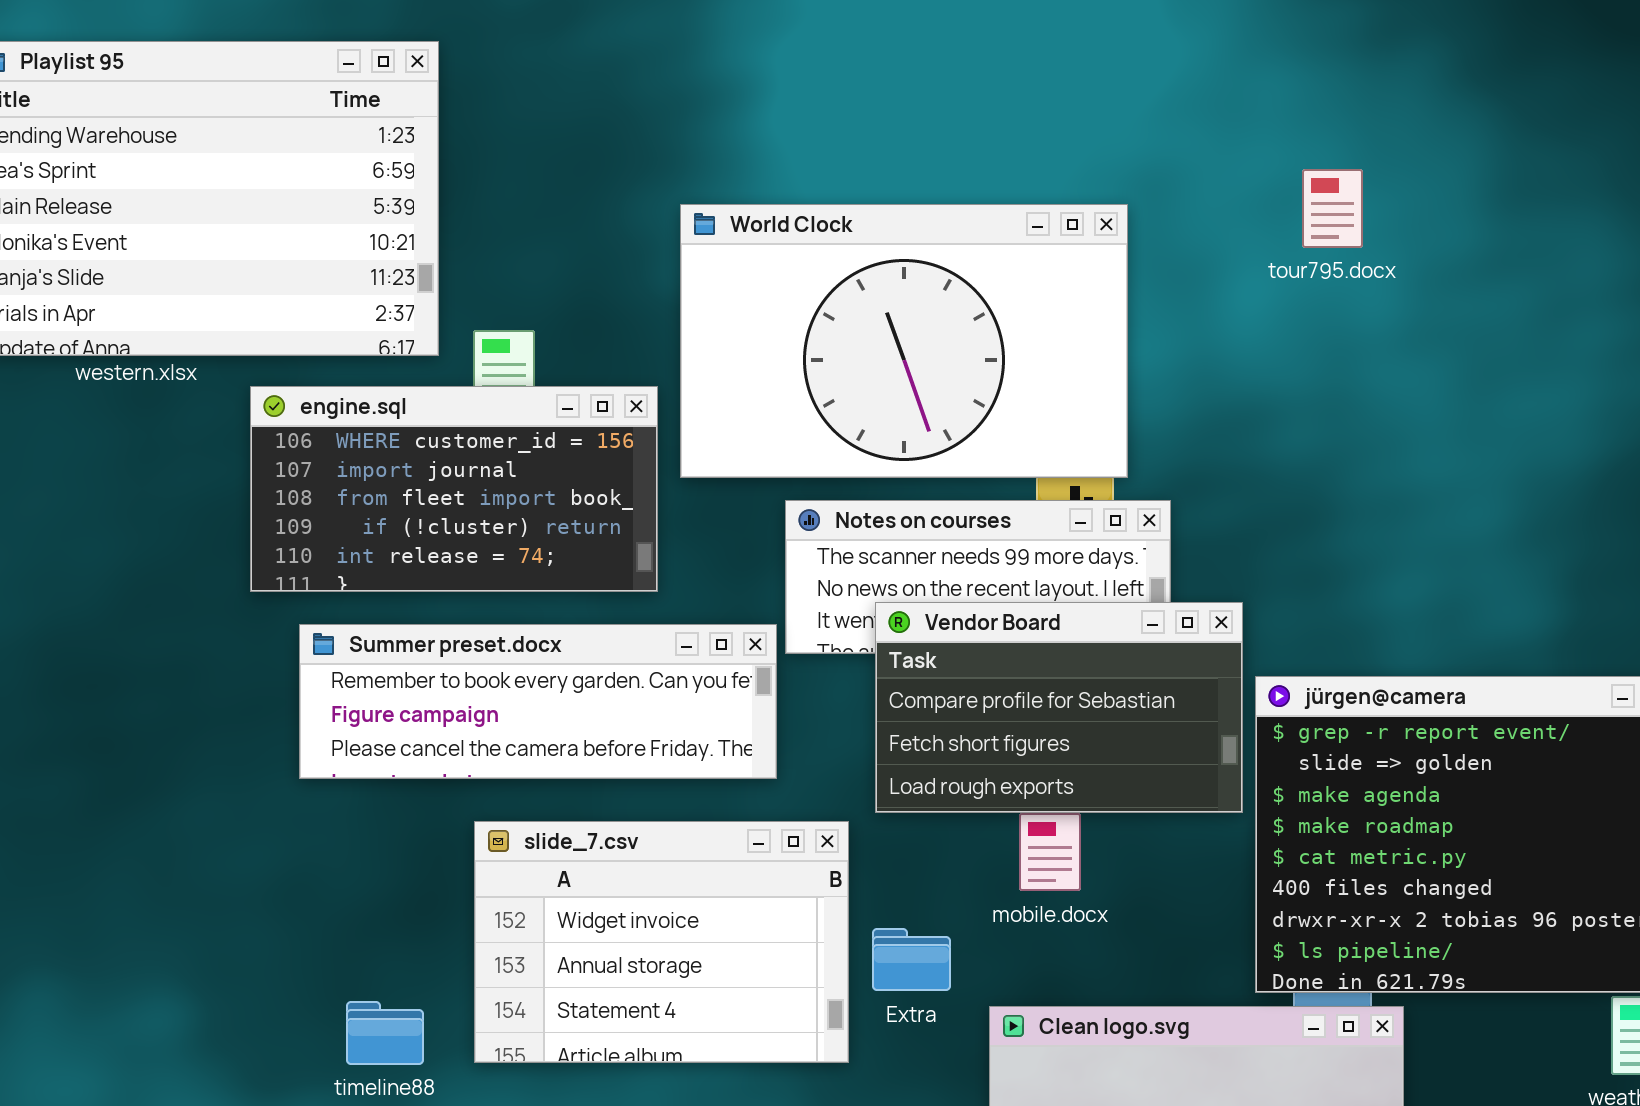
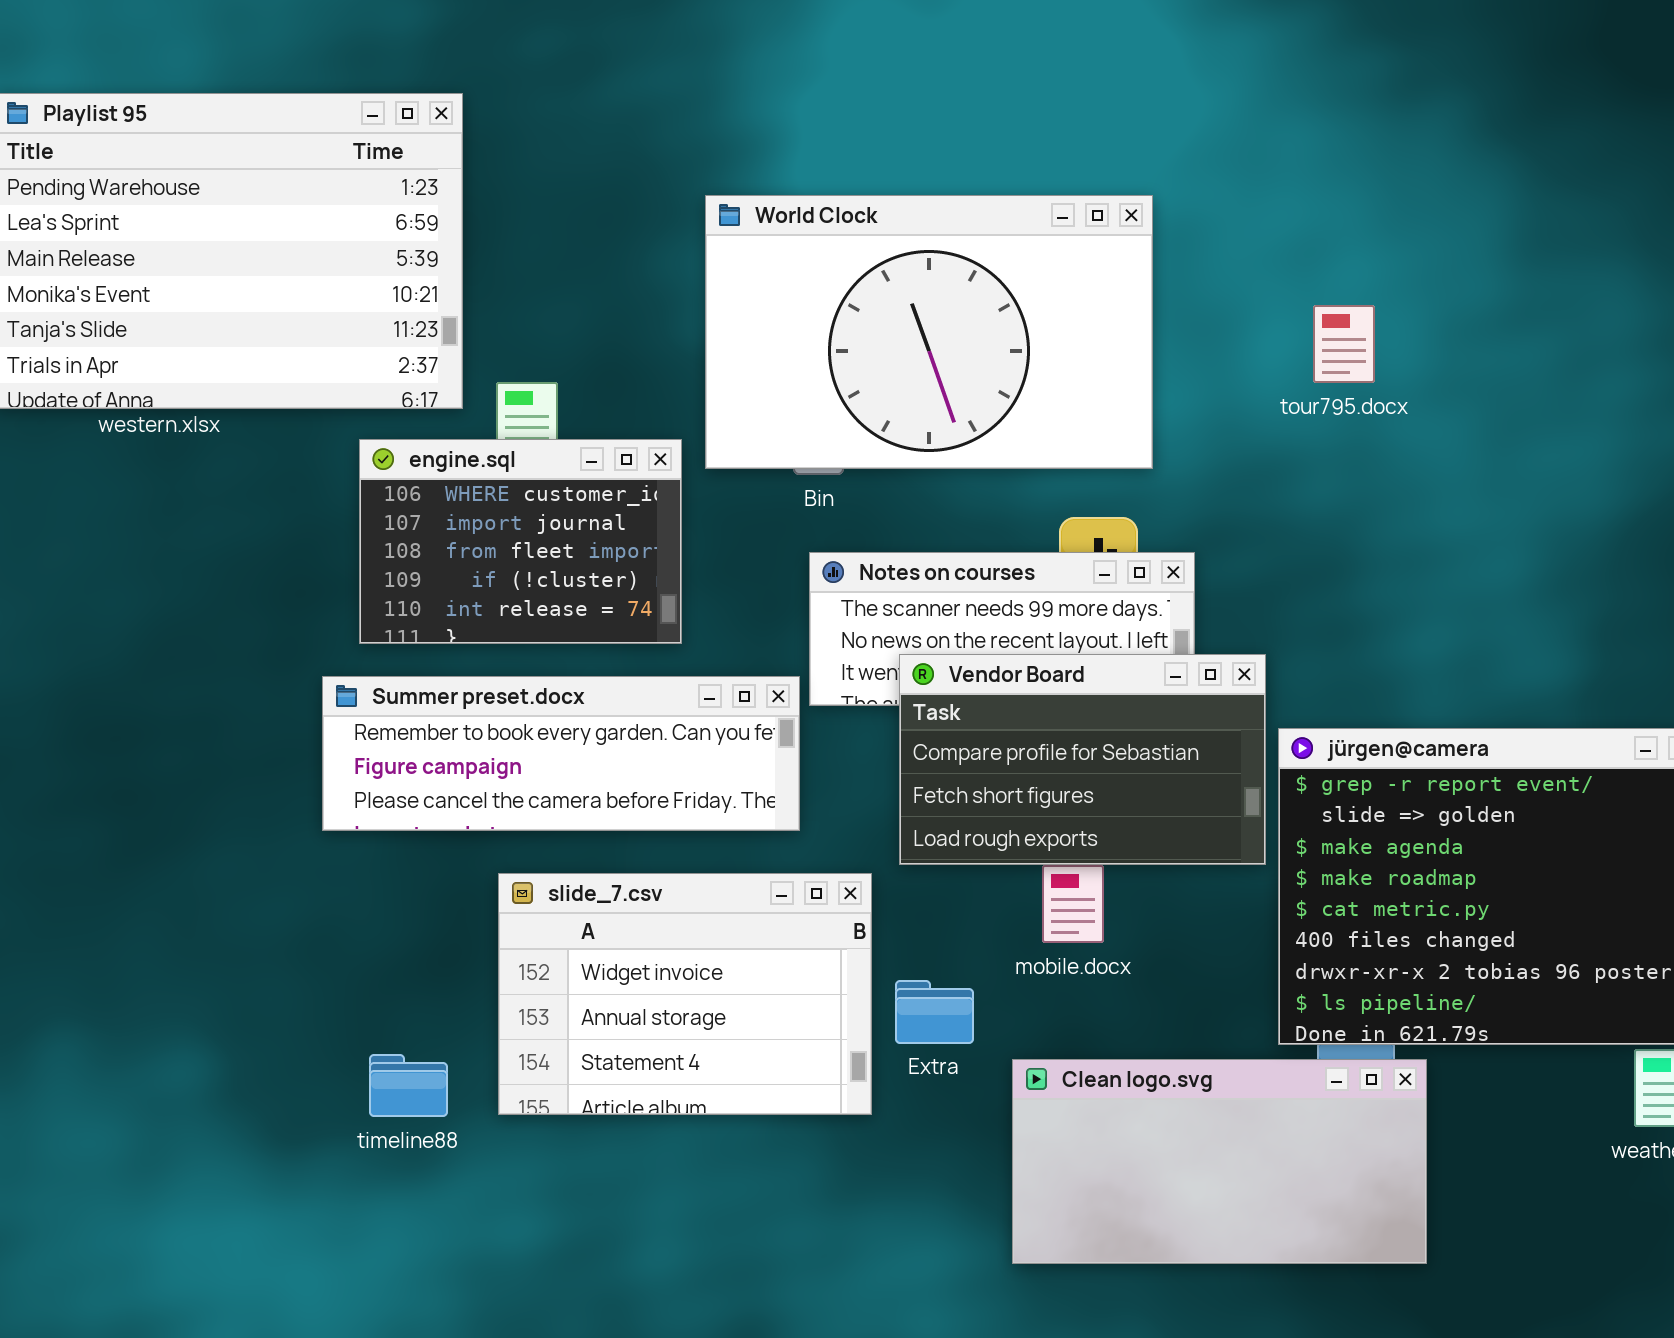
tour795.docx: [1302,169,1363,248] -> [1313,305,1375,383], moved
World Clock: [680,204,1128,478] -> [705,195,1153,469], moved
engine.sql: [250,386,658,592] -> [359,439,682,644], resized

